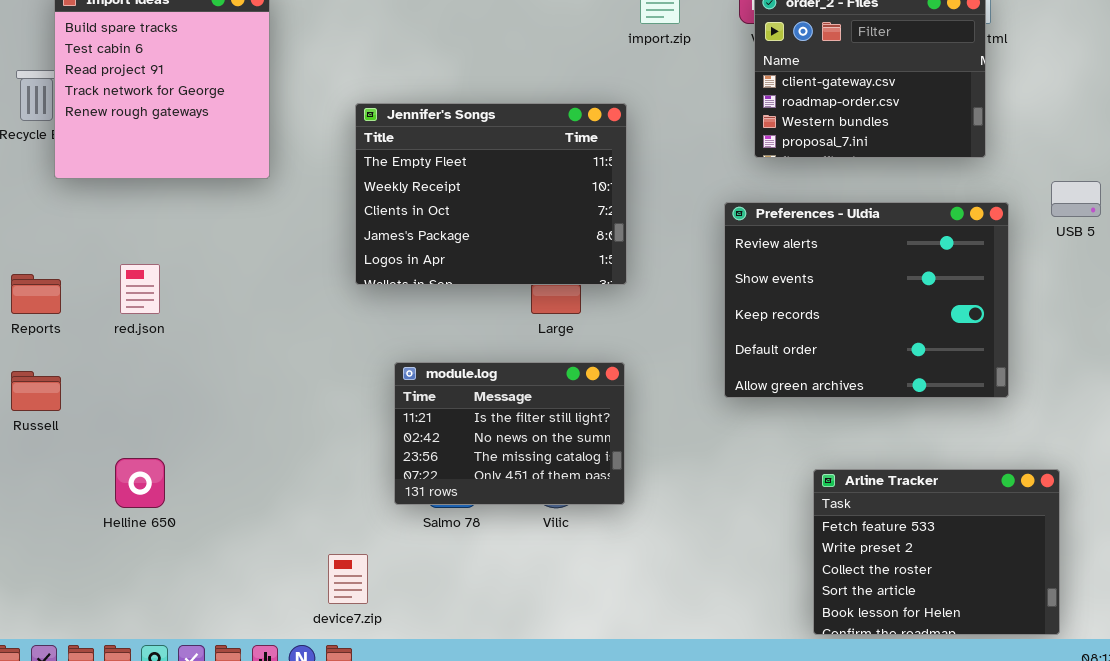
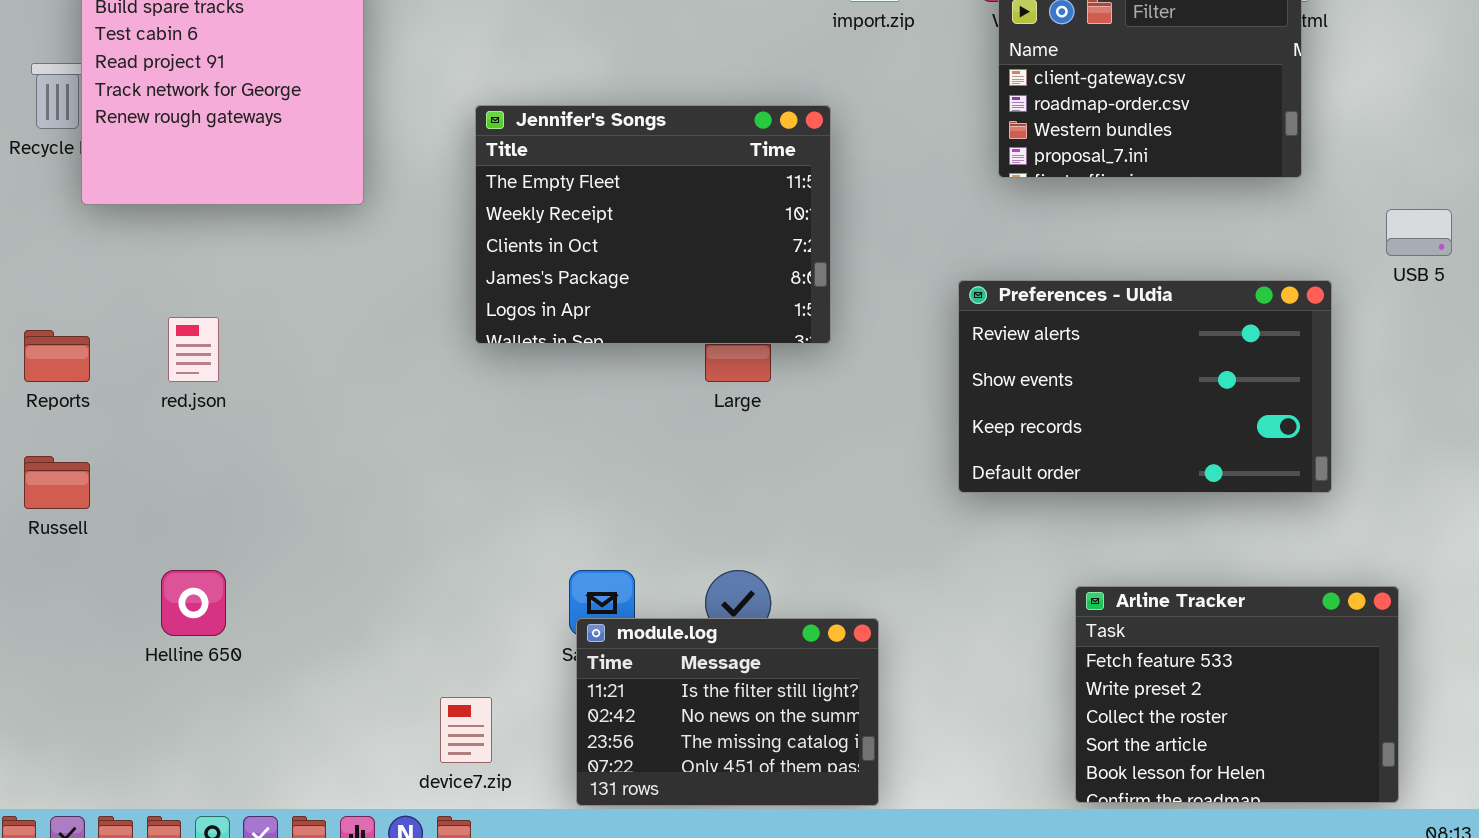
Preferences - Uldia: [724,202,1009,398] -> [958,280,1332,493], resized
module.log: [394,362,625,505] -> [576,618,879,806], moved

